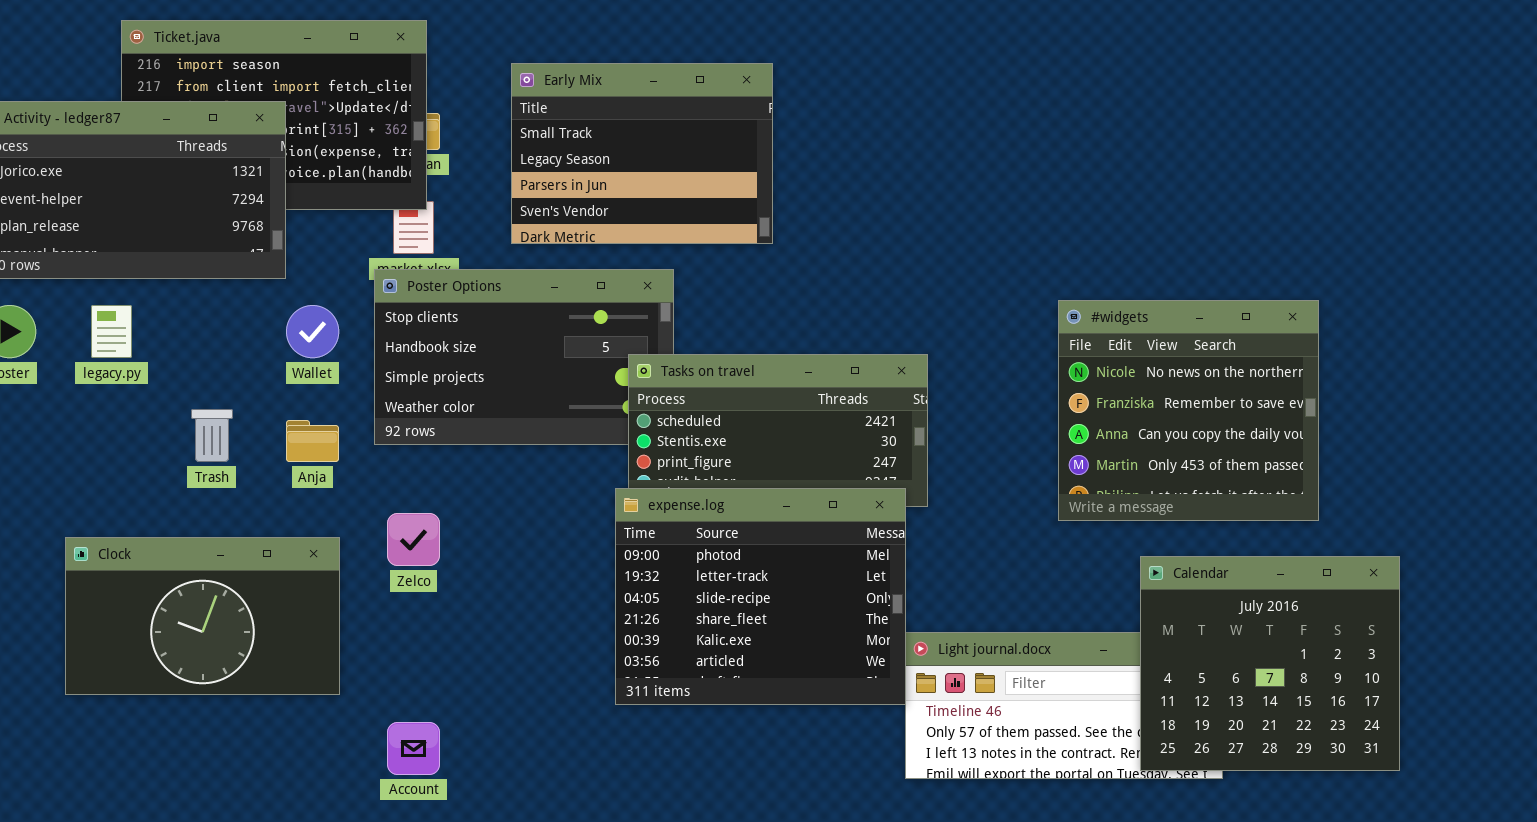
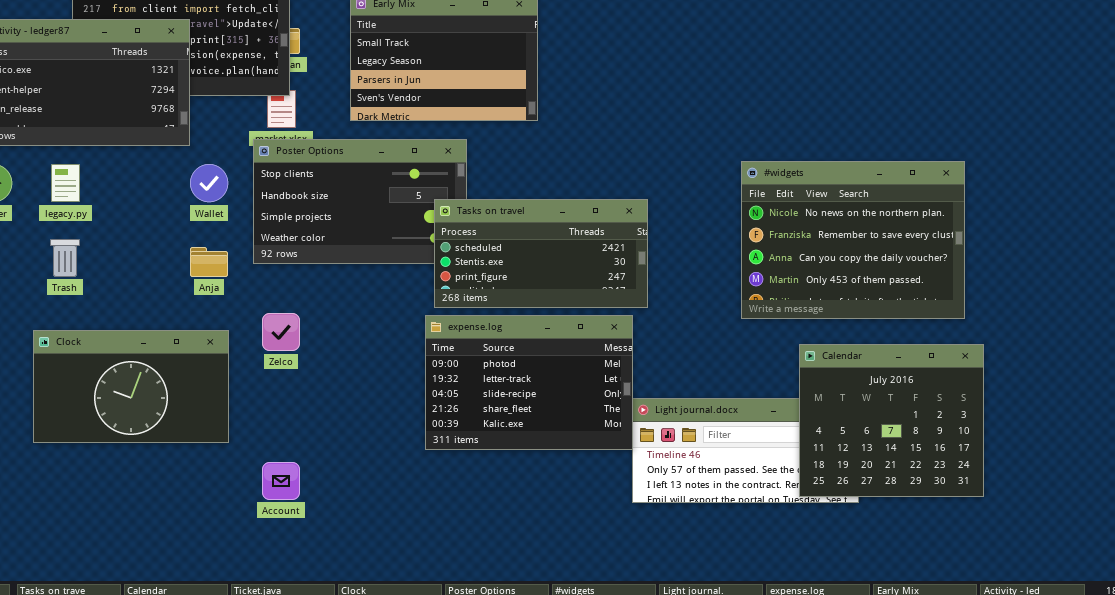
#widgets: [1058,300,1319,521] -> [741,161,965,319], resized
Trash: [191,409,233,462] -> [50,239,80,277], moved
expense.log: [615,488,906,705] -> [425,315,633,450], resized

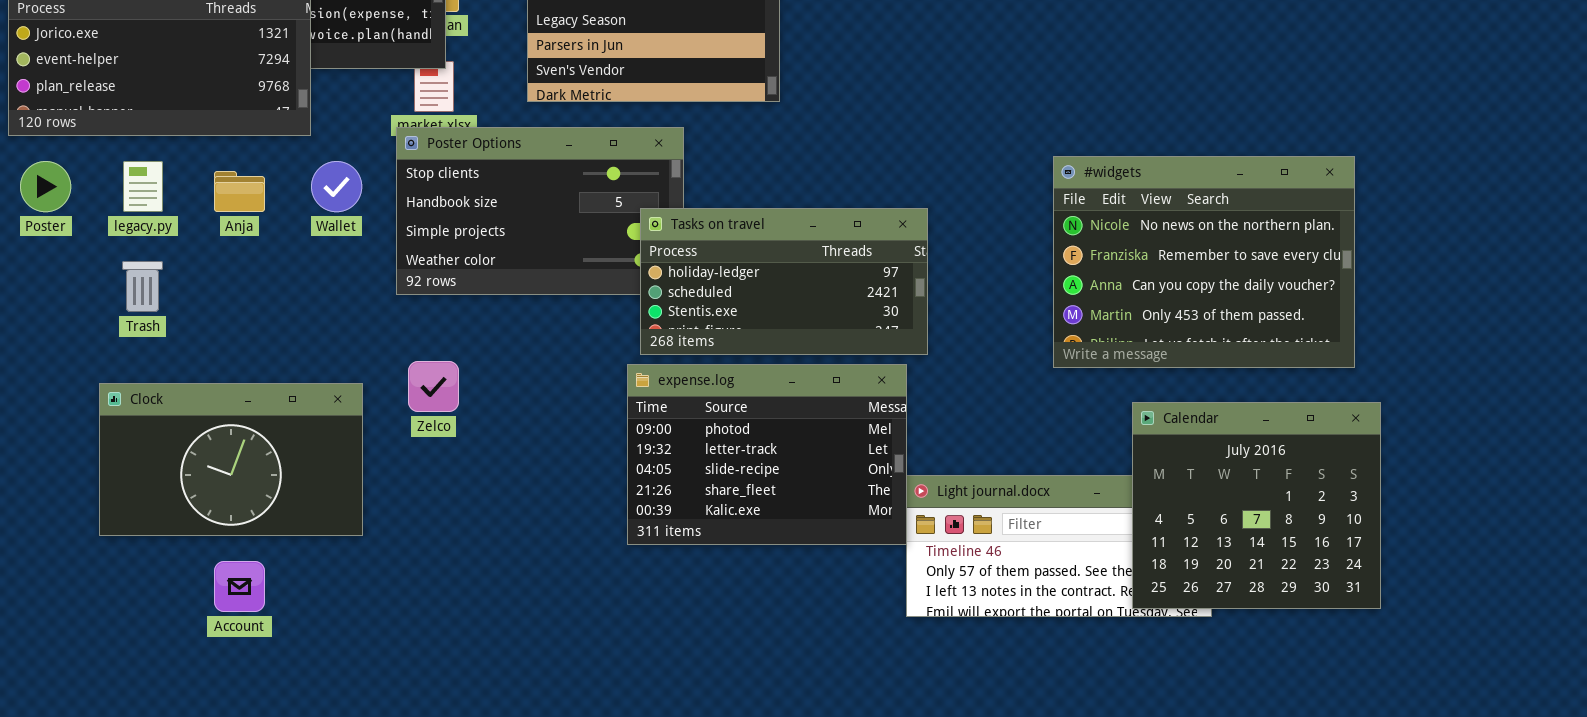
Tasks on travel: [434,199,648,308] -> [640,208,928,355], scrolled up 1 row
Anja: [190,247,228,277] -> [214,171,265,212], moved
Account: [262,462,300,500] -> [214,561,265,612], moved

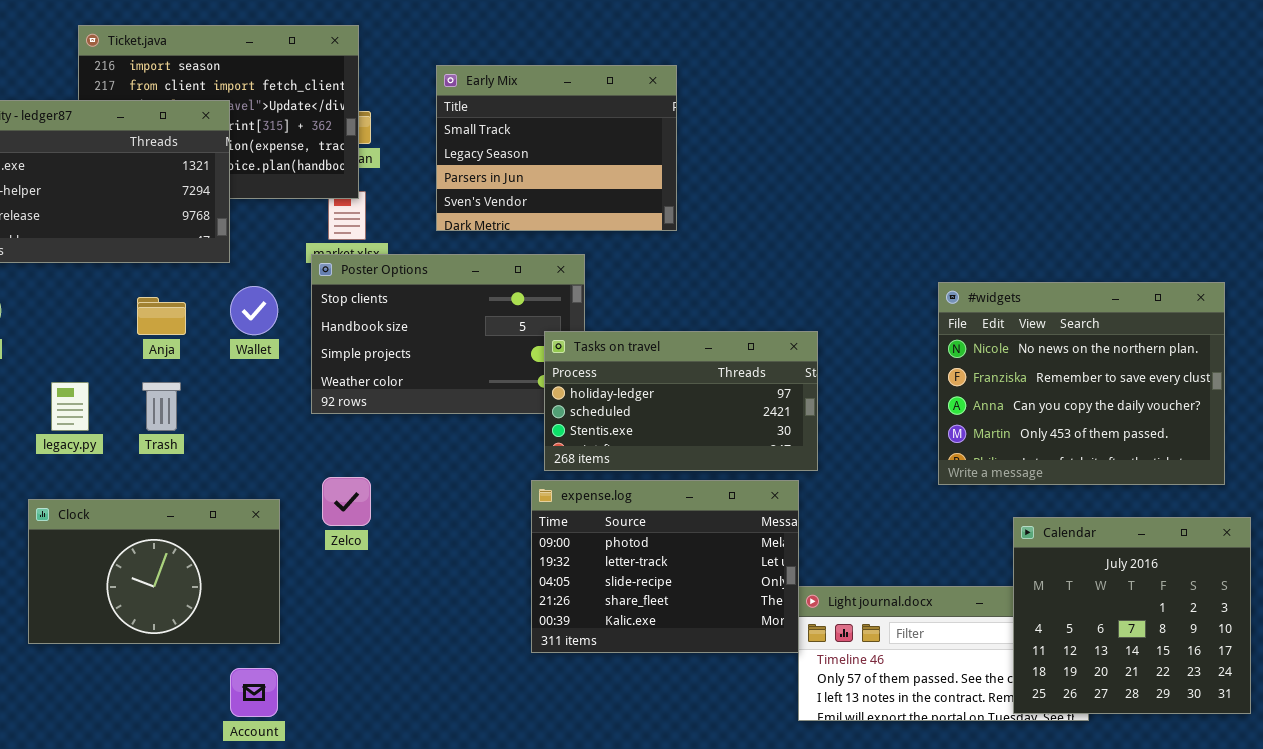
legacy.py: [123,161,163,212] -> [51,382,89,431], moved
Trash: [122,261,163,312] -> [142,382,181,431], moved
Account: [214,561,265,612] -> [230,668,278,717], moved

